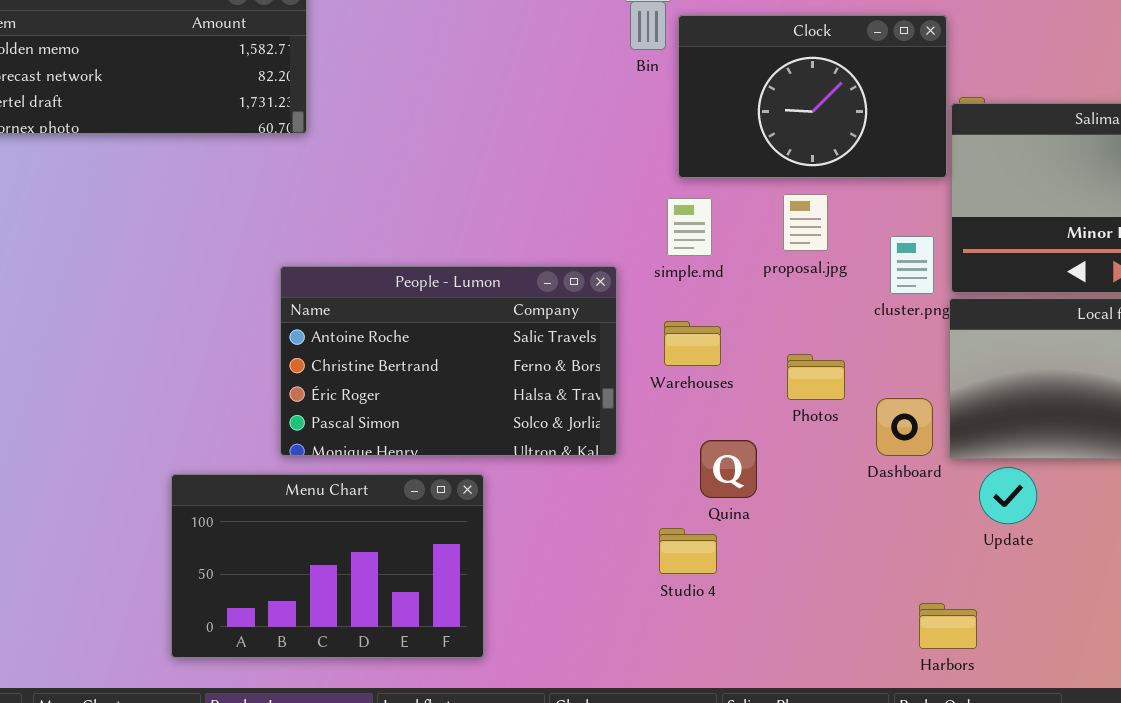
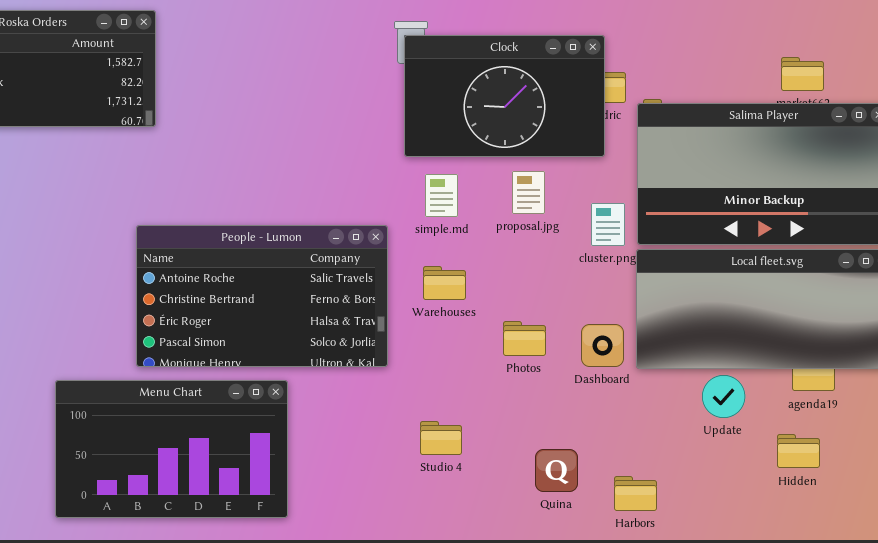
Clock: [678,15,947,178] -> [404,35,605,157], moved
Photos: [787,354,845,400] -> [503,321,546,356], moved
Quina: [700,440,757,498] -> [535,449,578,492], moved
Update: [979,467,1037,524] -> [702,375,745,418], moved

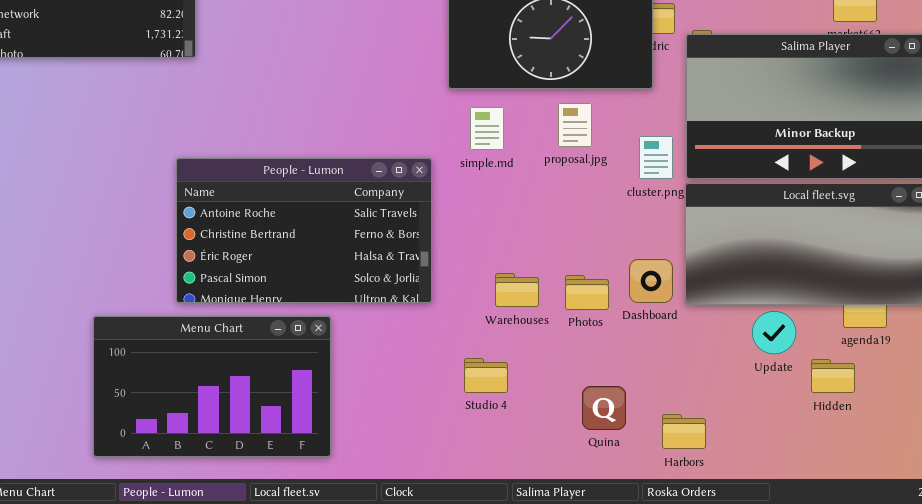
Warehouses: [423,266,466,300] -> [495,273,539,307], moved
Photos: [503,321,546,356] -> [565,275,609,310], moved
Hidden: [777,434,820,468] -> [811,359,855,393], moved

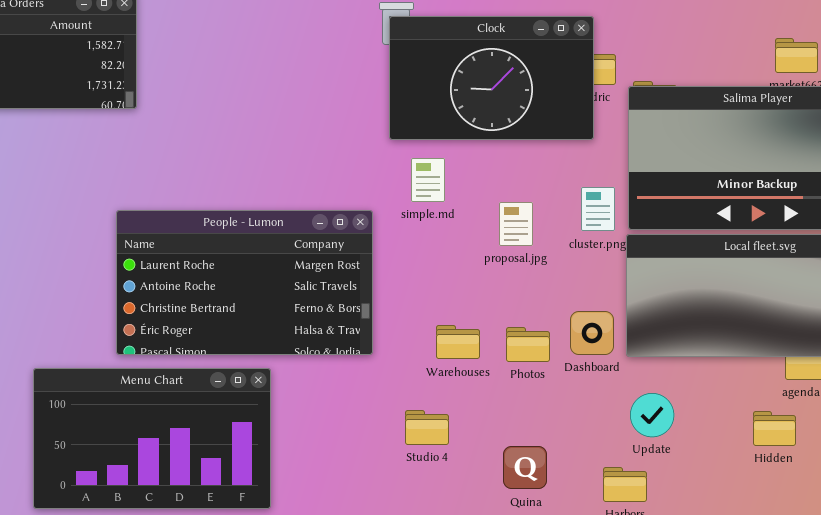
proposal.jpg: [558,103,592,147] -> [499,202,533,246], moved
People - Lumon: [176,158,432,303] -> [116,210,373,355], scrolled up 1 row
Update: [752,311,796,354] -> [630,393,674,437], moved
Quina: [582,386,626,430] -> [503,446,547,489], moved

